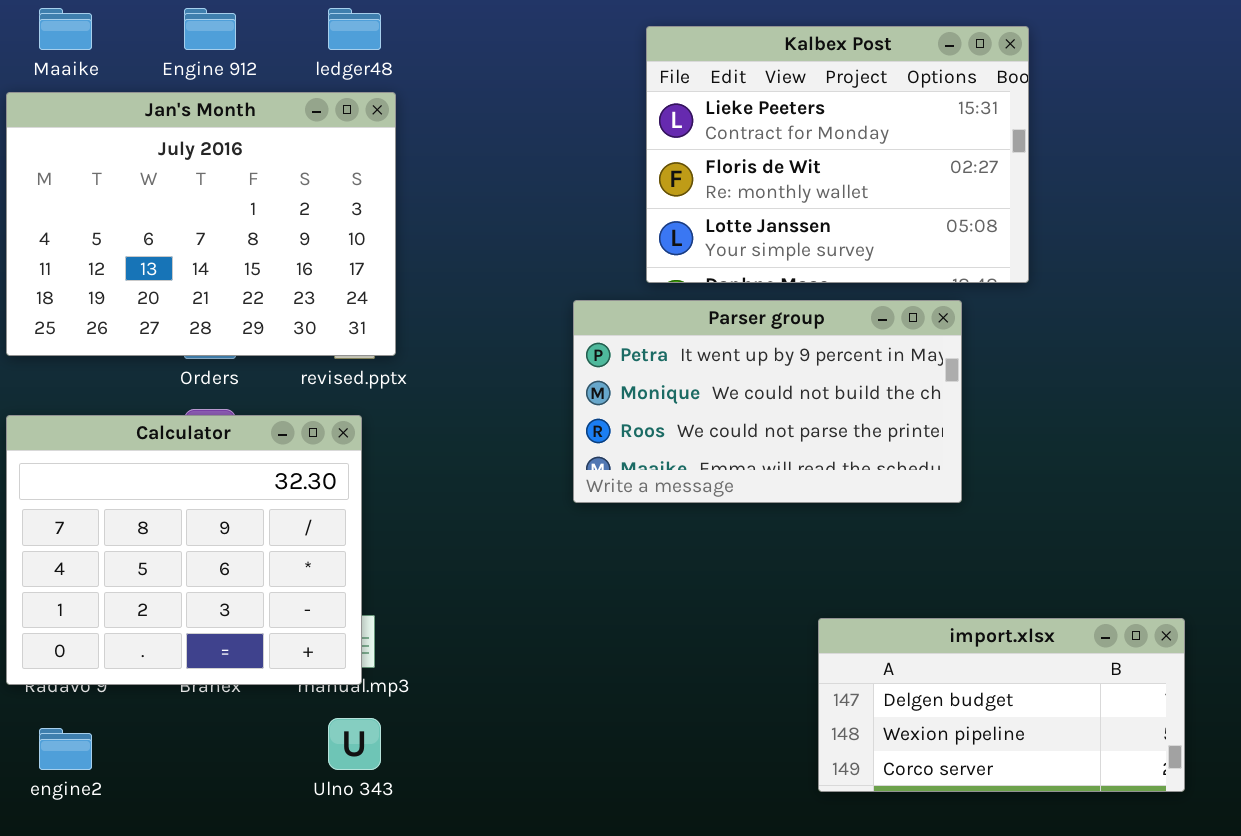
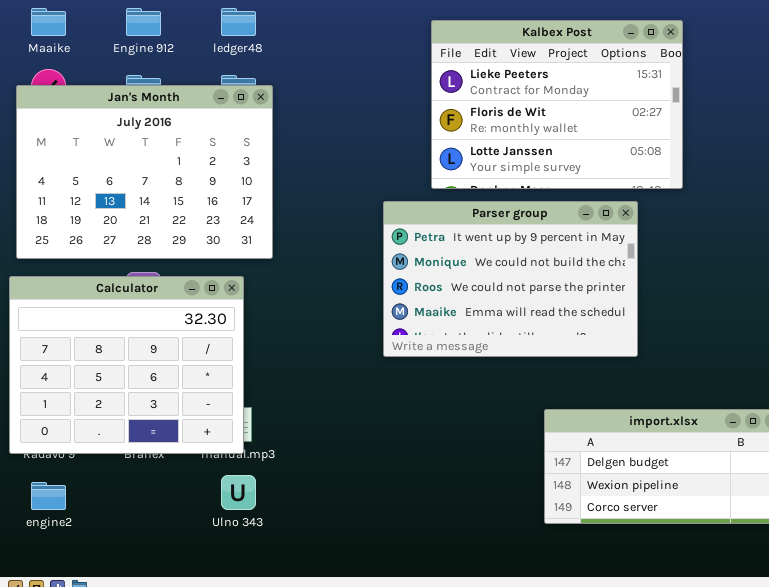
Jan's Month: [6,92,396,356] -> [16,85,273,259], moved
Parser group: [573,300,962,503] -> [383,201,638,357], resized

